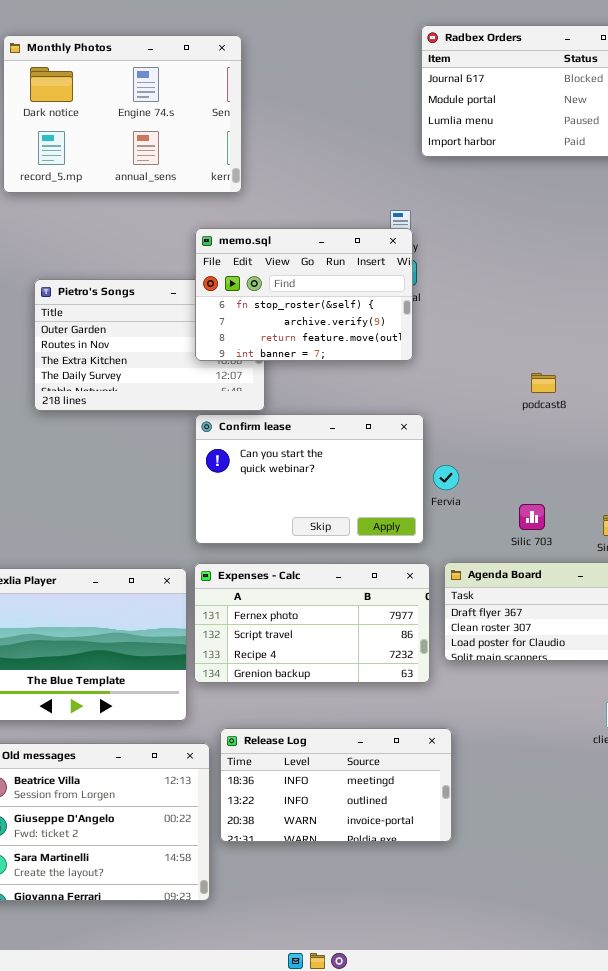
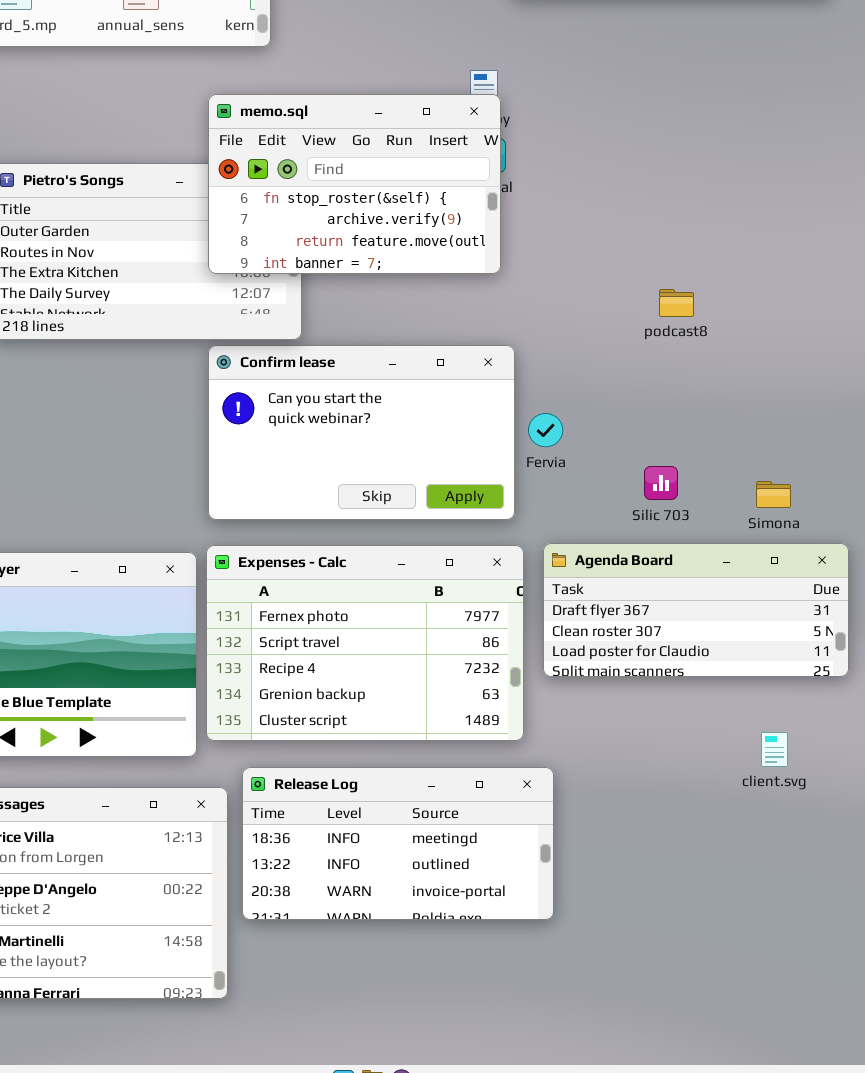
Expenses - Calc: [194,563,430,683] -> [206,545,524,741], resized

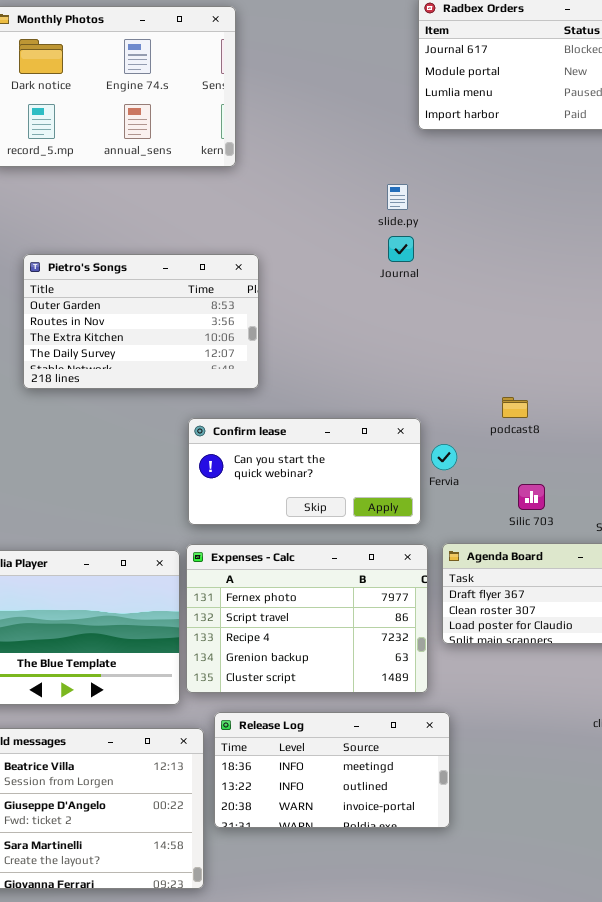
memo.sql: [208,94,501,274] -> none, closed
podcast8: [659,289,694,317] -> [502,397,528,418], moved
Confirm lease: [208,345,515,520] -> [188,418,421,525], resized

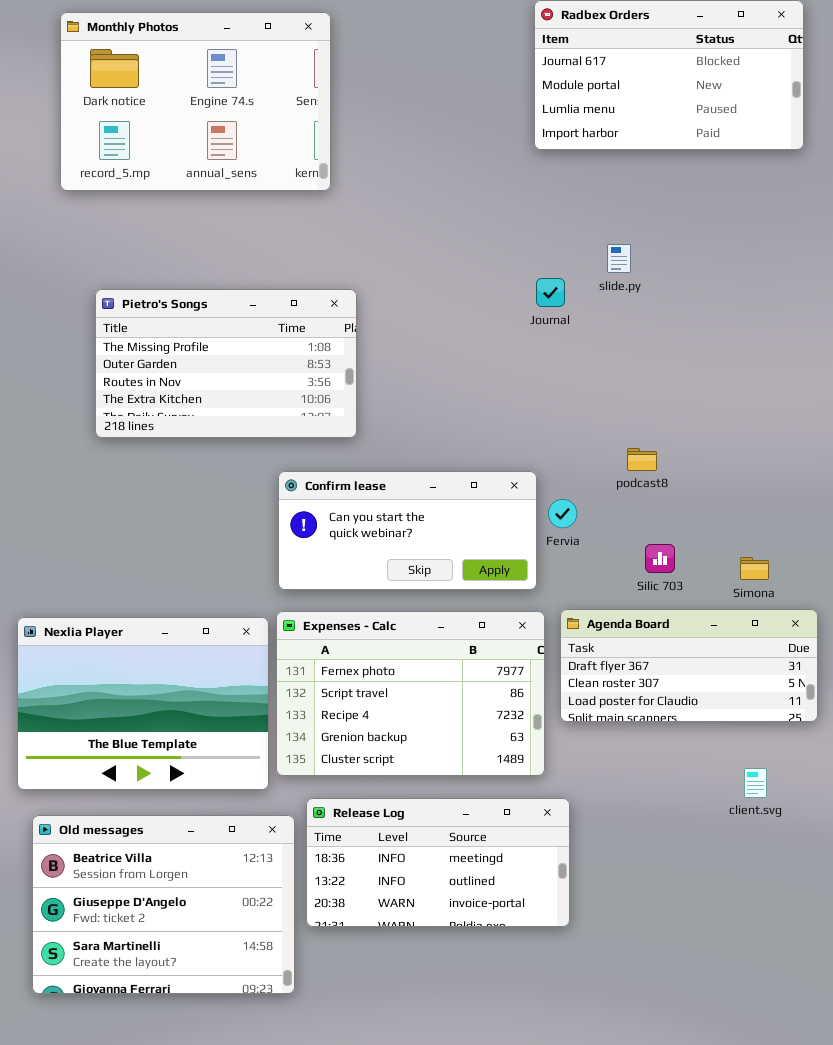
slide.py: [387,184,408,210] -> [607,244,631,273], moved
Journal: [388,236,414,262] -> [536,278,565,307], moved
Pietro's Songs: [23,254,259,389] -> [95,289,357,438], scrolled up 1 row

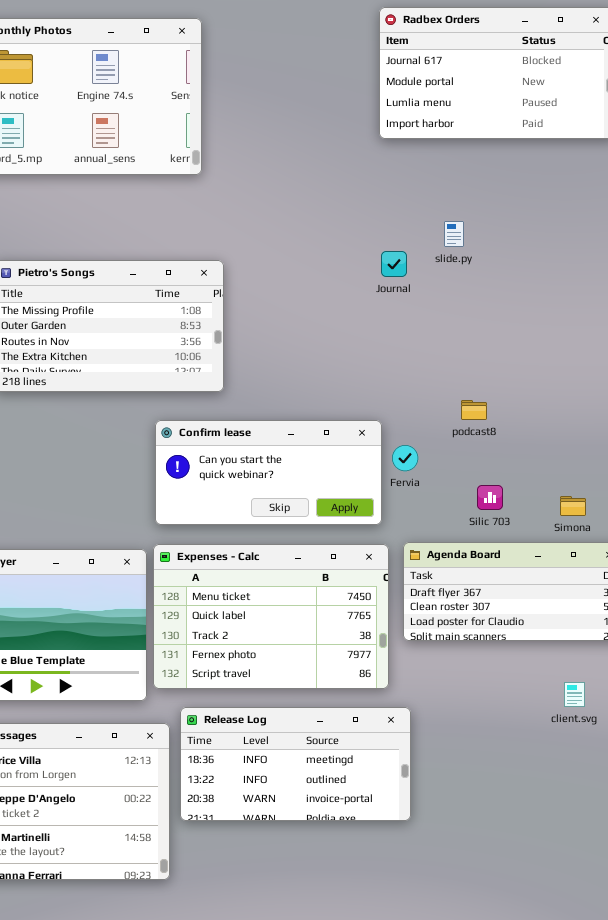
Expenses - Calc: [276,611,545,776] -> [153,544,389,689], scrolled up 3 rows

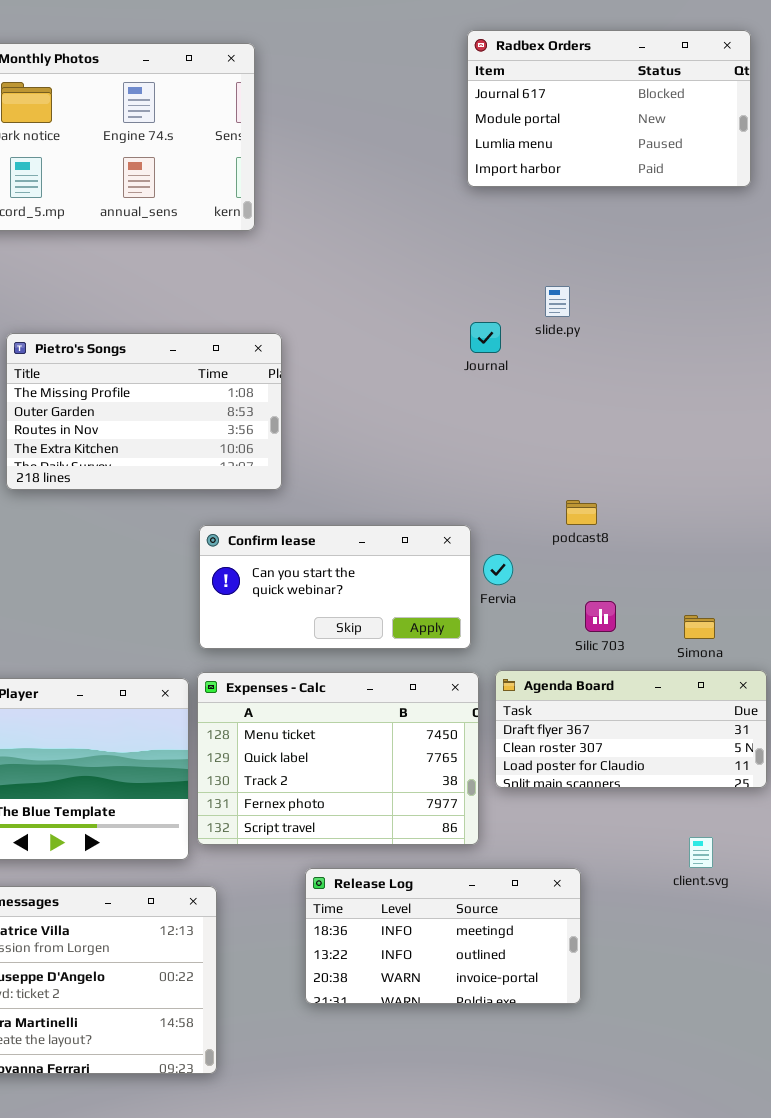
Release Log: [180,707,411,821] -> [305,868,581,1004], moved

